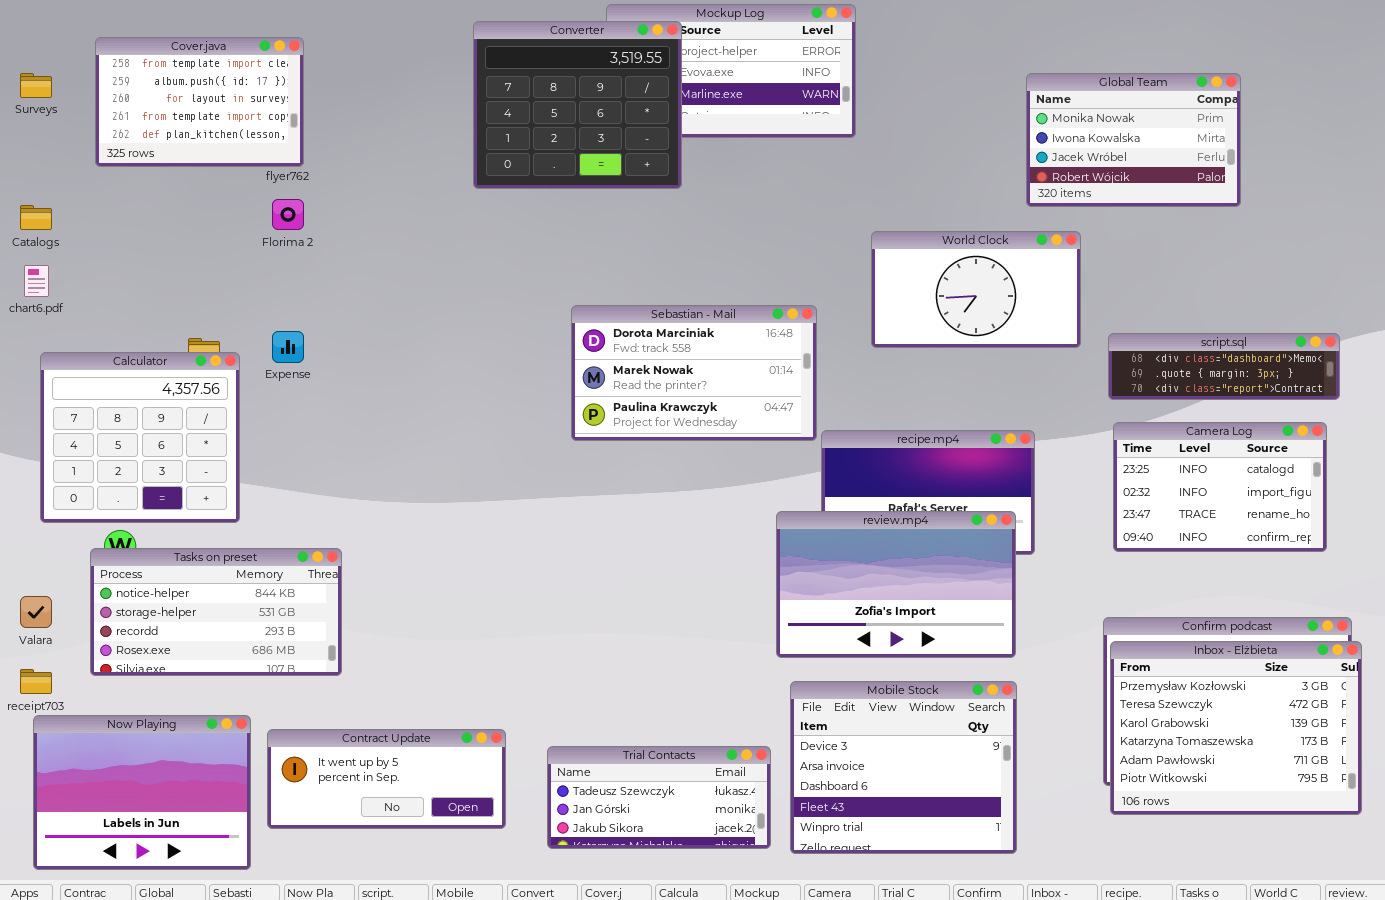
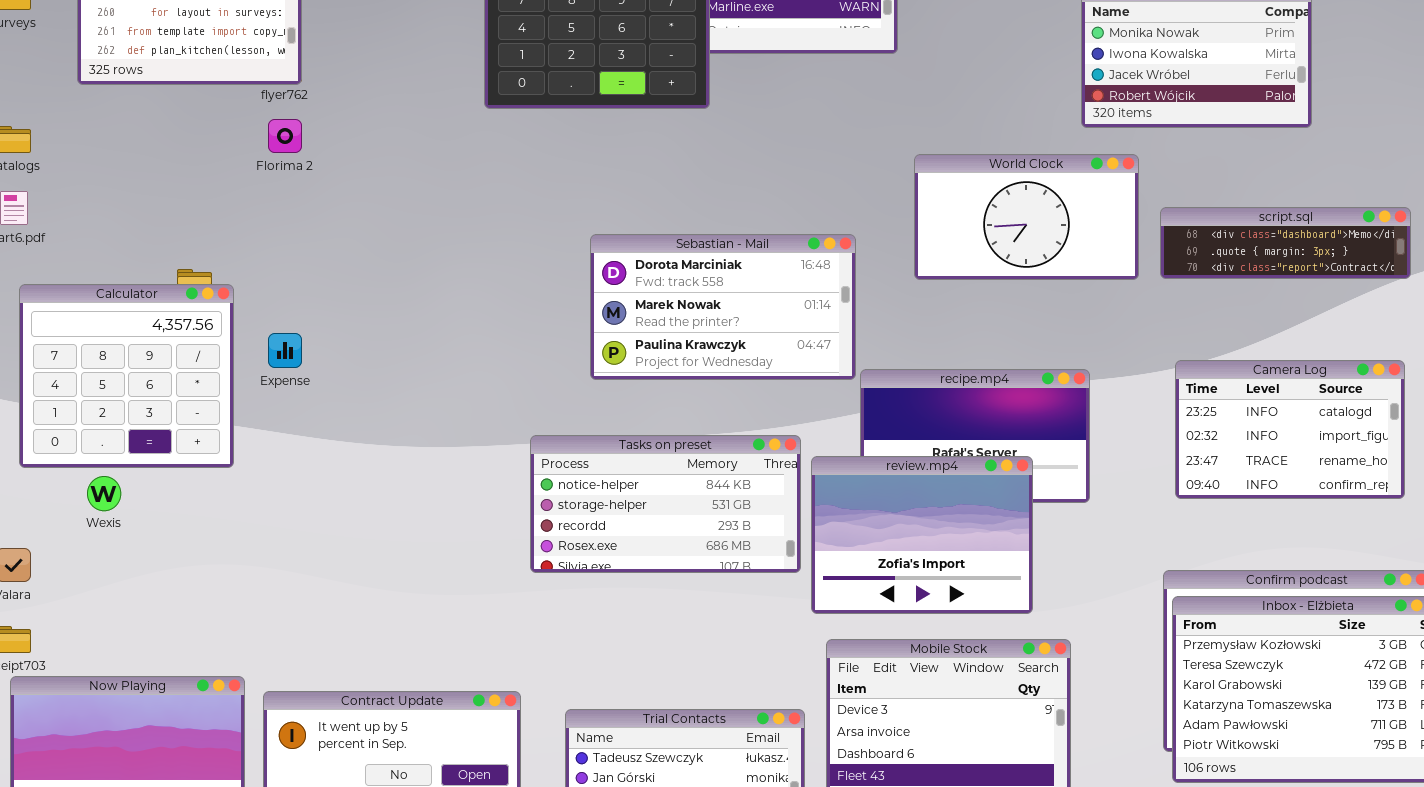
Expense: [272,331,304,363] -> [268,333,302,368], moved
script.sql: [1108,333,1340,400] -> [1160,207,1411,279], moved
review.mp4: [776,511,1016,658] -> [811,456,1033,614], resized
Tasks on preset: [90,548,342,676] -> [530,435,801,573], moved

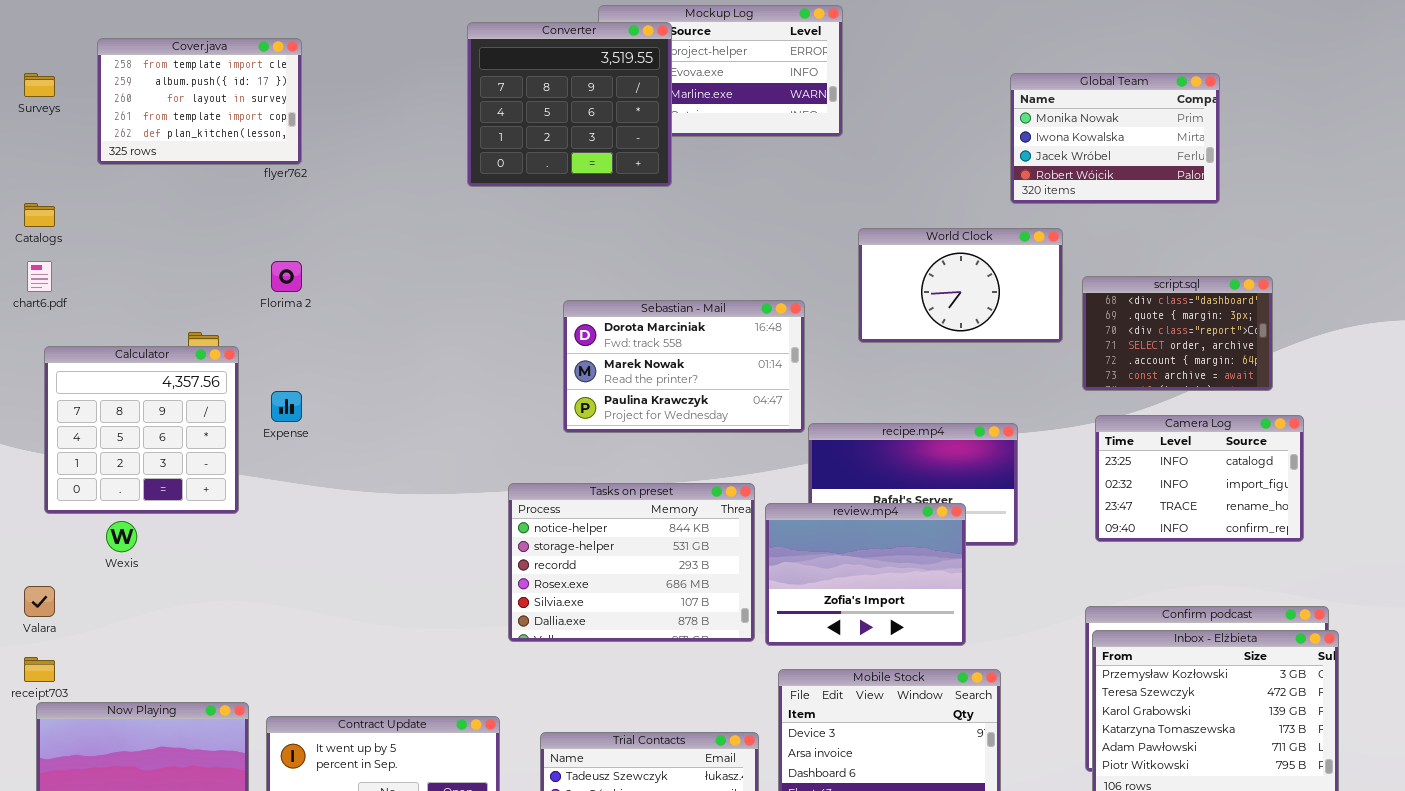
Florima 2: [268,119,302,153] -> [271,261,302,292], moved
script.sql: [1160,207,1411,279] -> [1082,276,1273,391], resized
Tasks on preset: [530,435,801,573] -> [508,483,755,642], resized

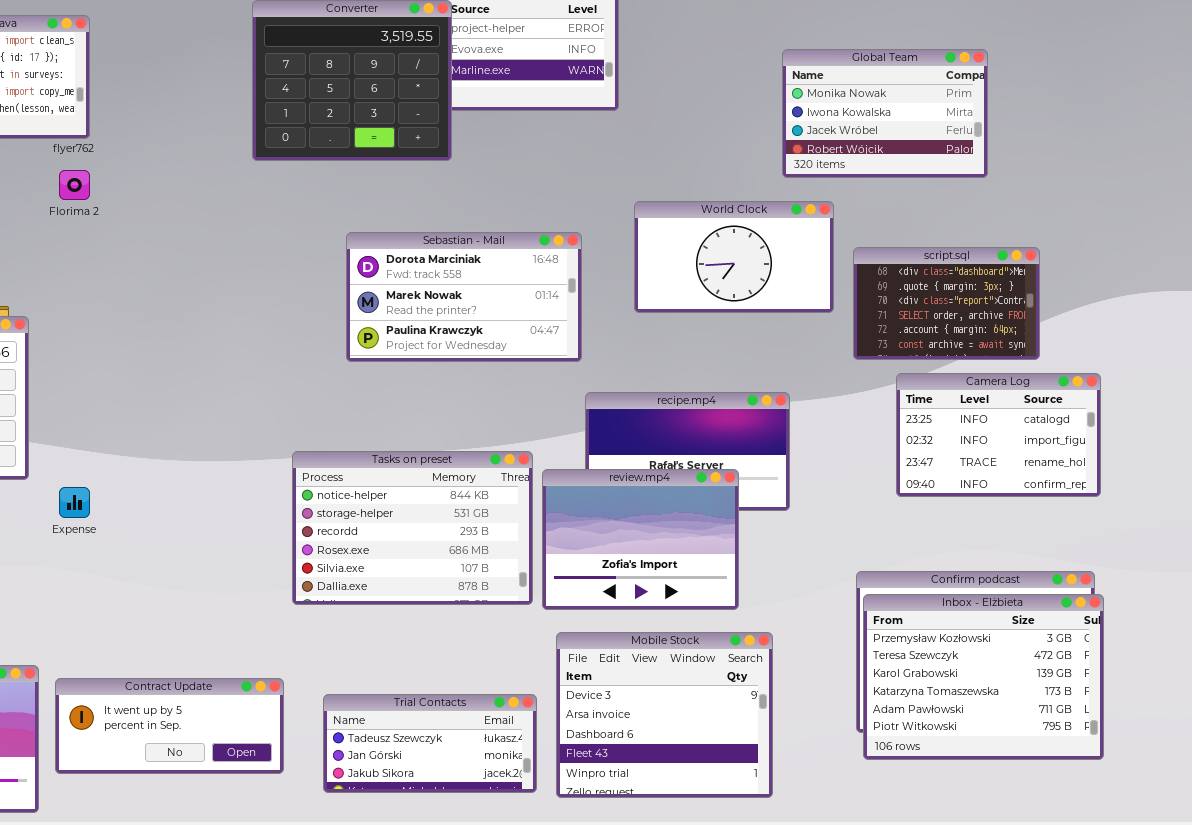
Florima 2: [271,261,302,292] -> [59,170,90,200], moved
Sebastian - Mail: [563,300,805,433] -> [346,232,582,362], moved
Expense: [271,391,302,422] -> [59,487,90,518], moved
Camera Log: [1095,415,1304,542] -> [896,373,1101,497], moved

